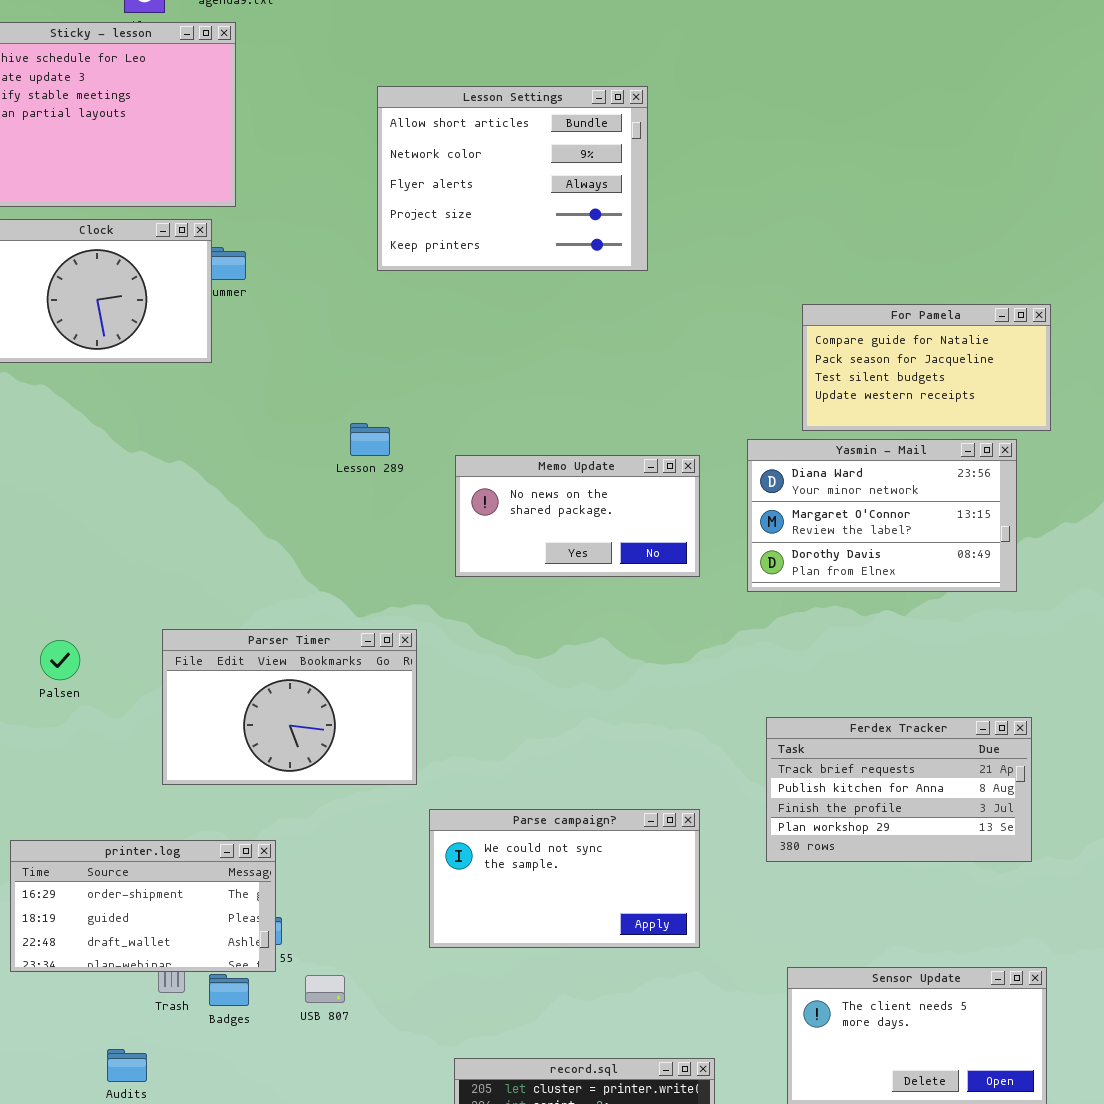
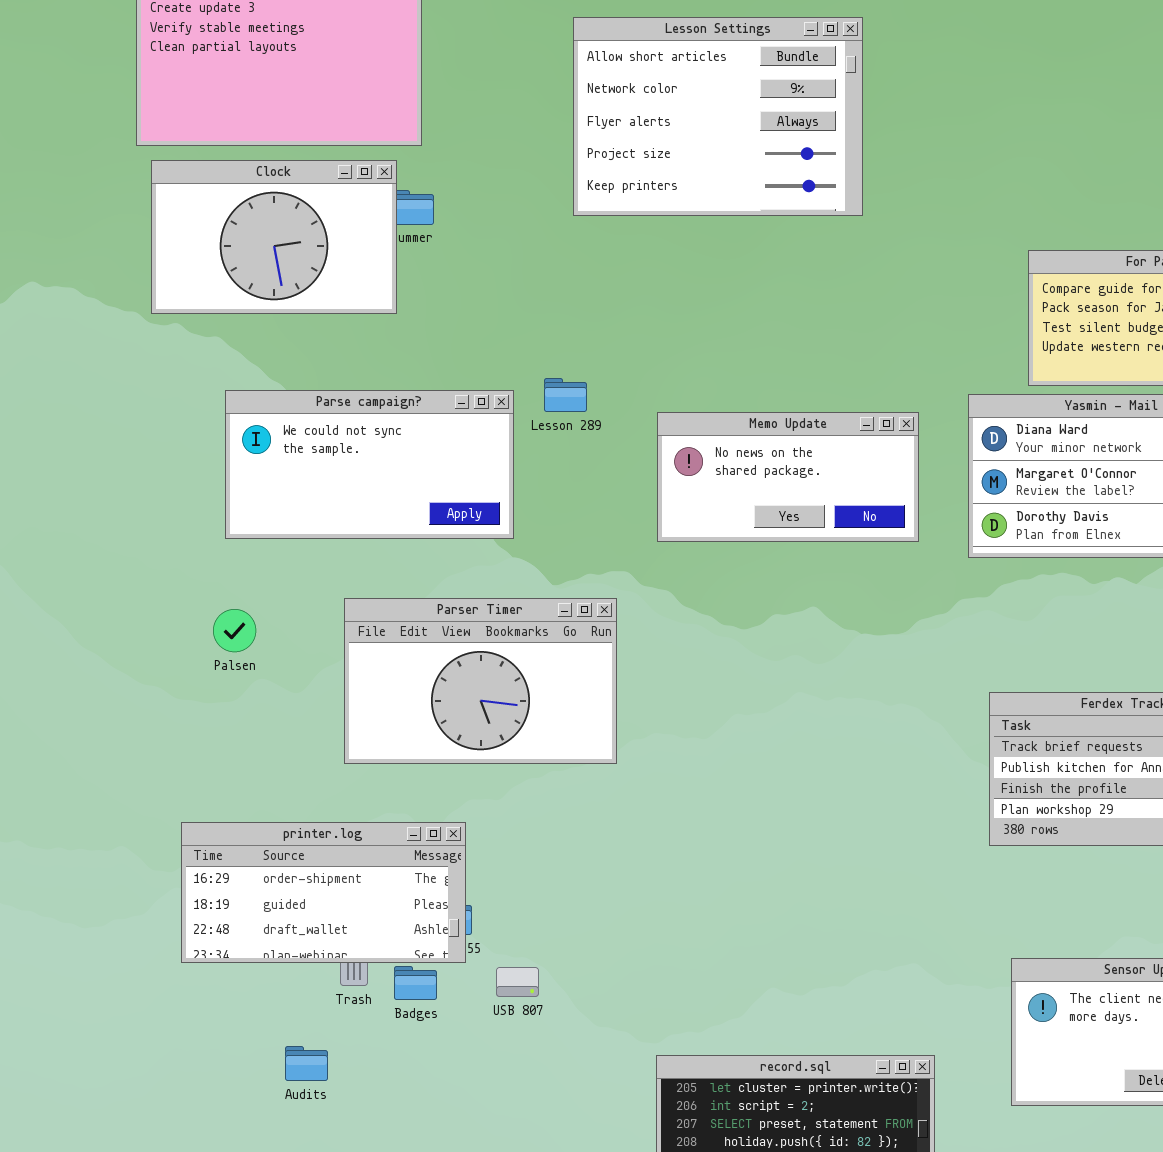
Parse campaign?: [429,809,700,948] -> [225,390,514,539], moved

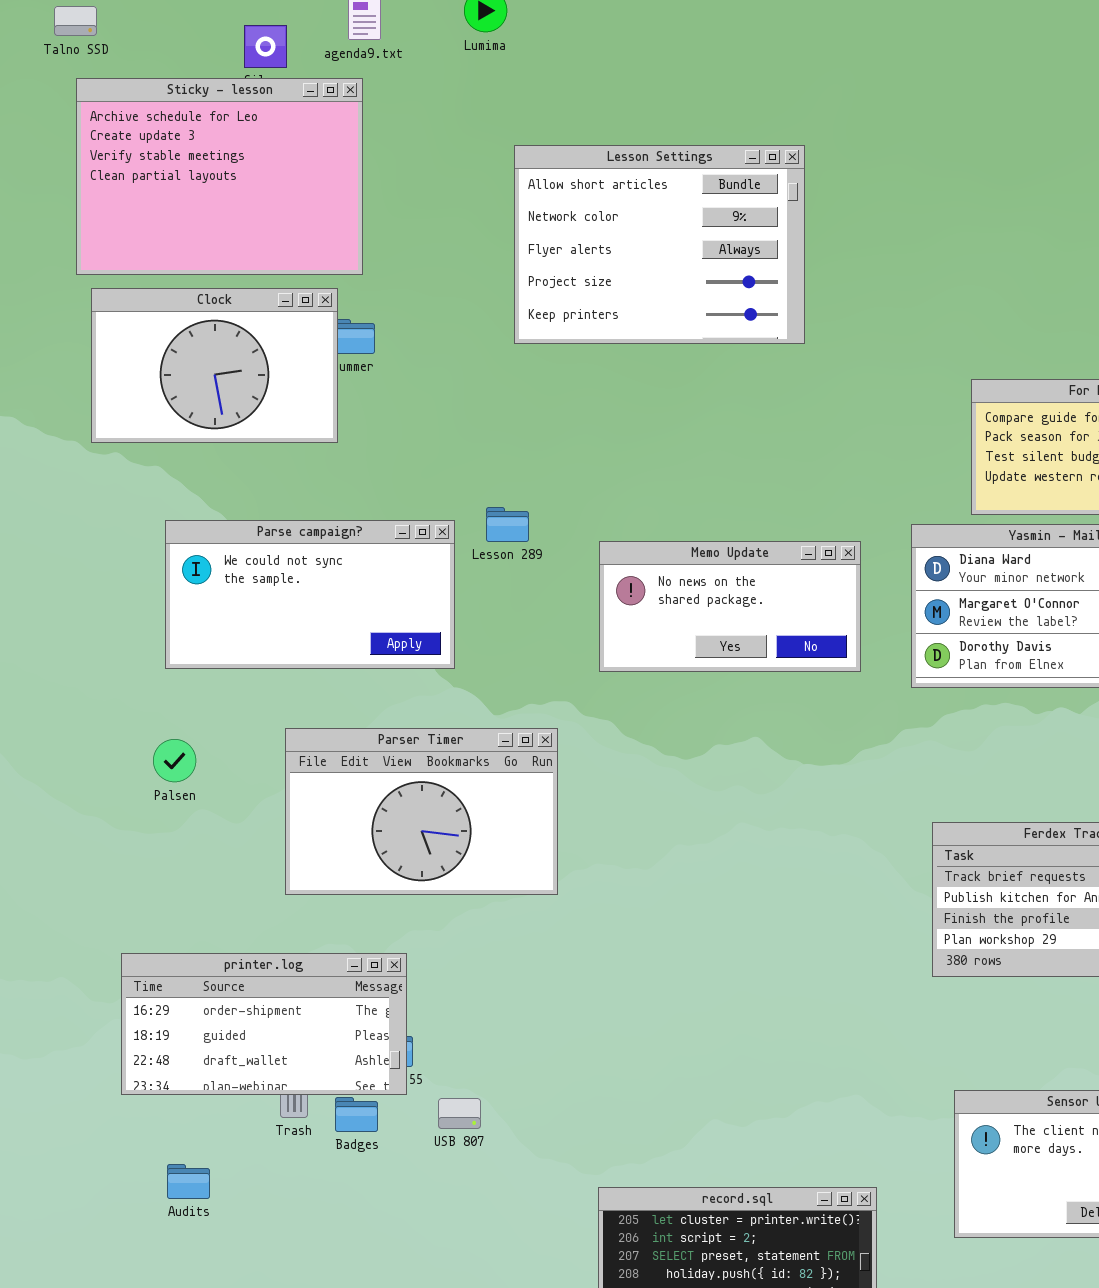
Audits: [285,1046,328,1081] -> [167,1164,210,1199], moved

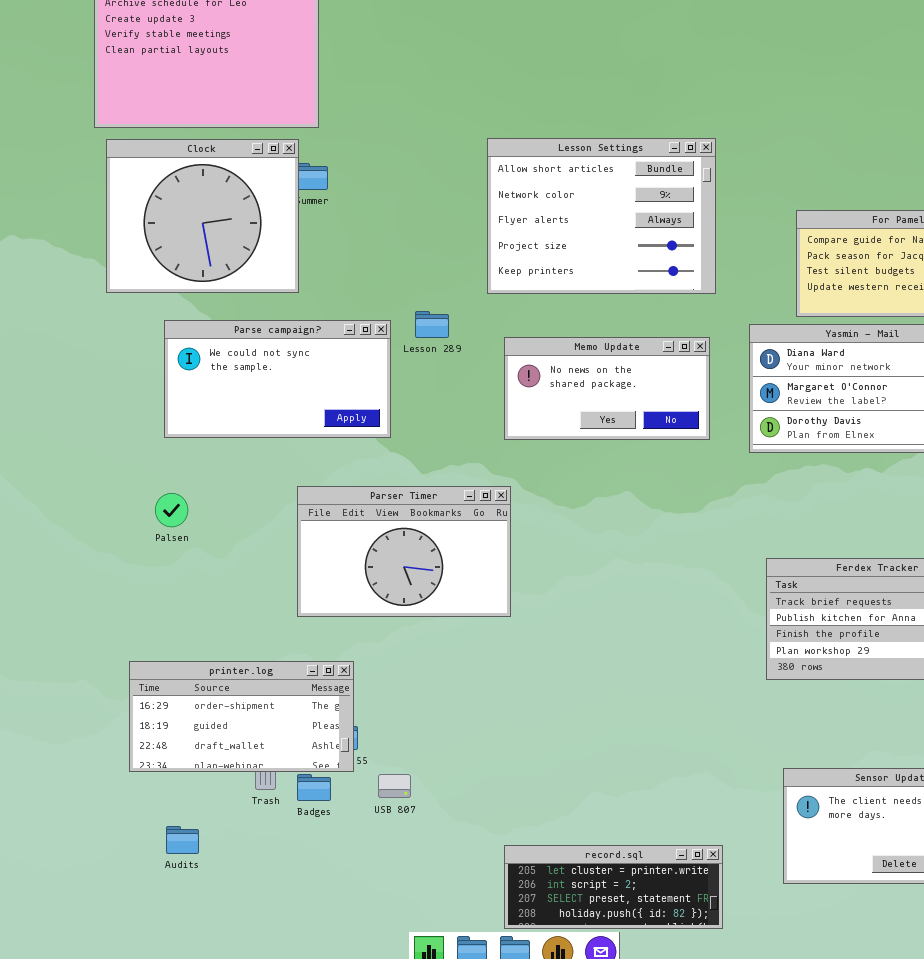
Lesson Settings: [514,145,805,344] -> [487,138,716,294], moved
Clock: [91,288,338,443] -> [106,139,299,293], resized
Parser Timer: [285,728,558,895] -> [297,486,511,617], moved

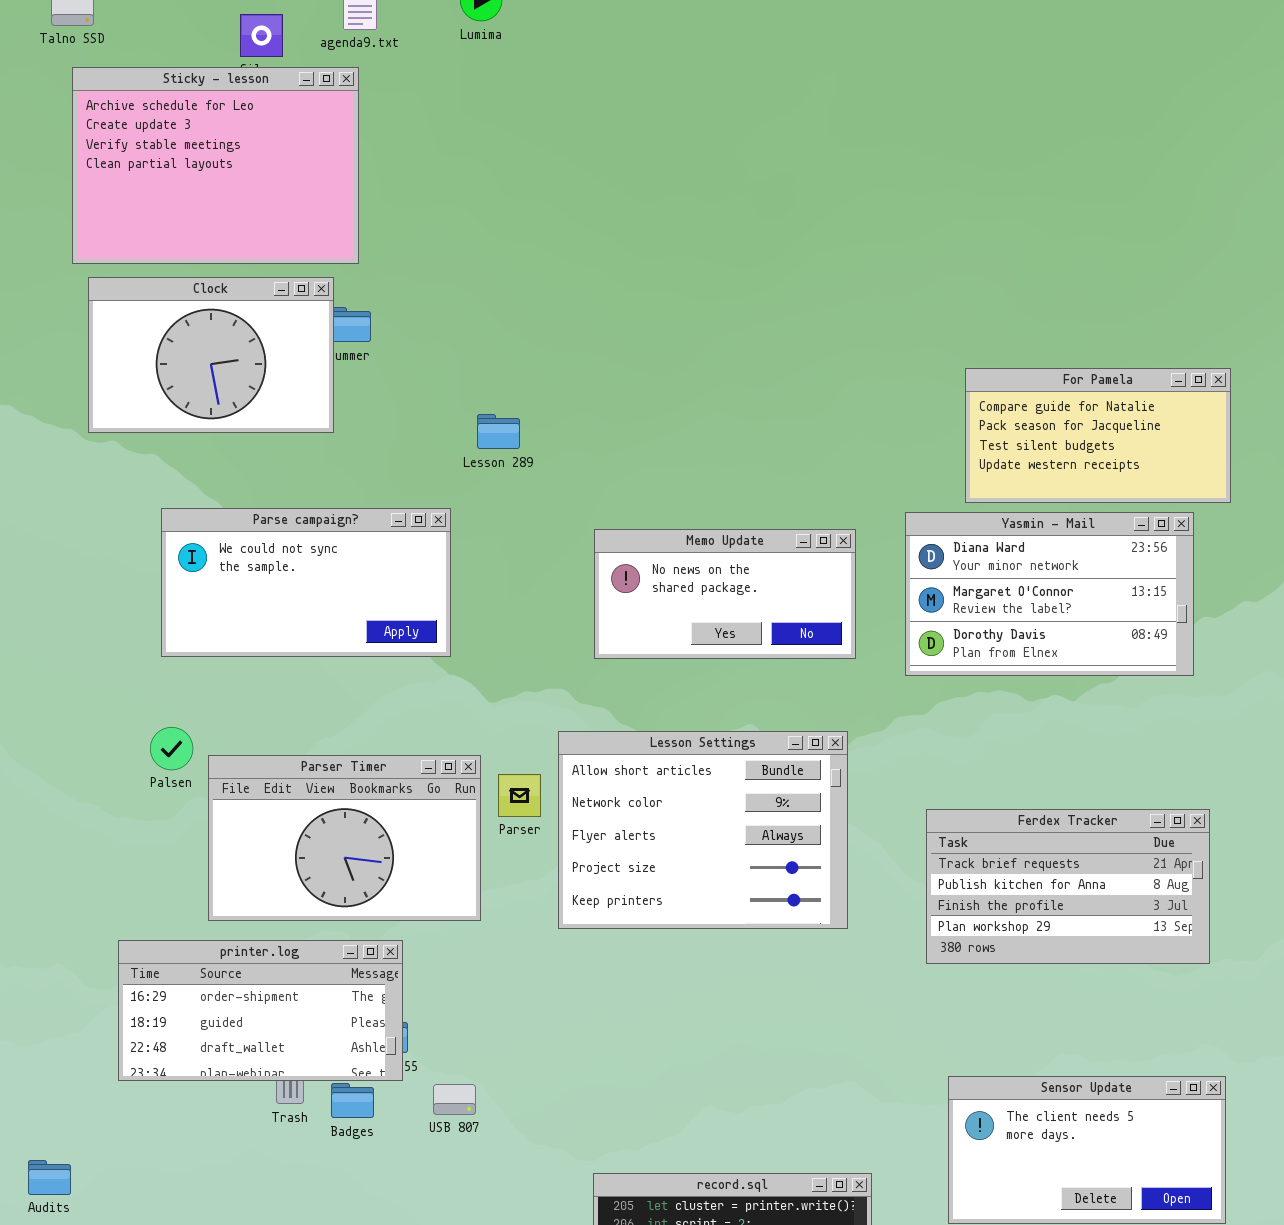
Lesson Settings: [487,138,716,294] -> [558,731,848,929], moved
Clock: [106,139,299,293] -> [88,277,334,433], resized
Lesson 289: [415,311,449,338] -> [477,414,520,449], moved
Parser Timer: [297,486,511,617] -> [208,755,481,921], moved
Audits: [166,826,199,854] -> [28,1160,71,1195], moved

